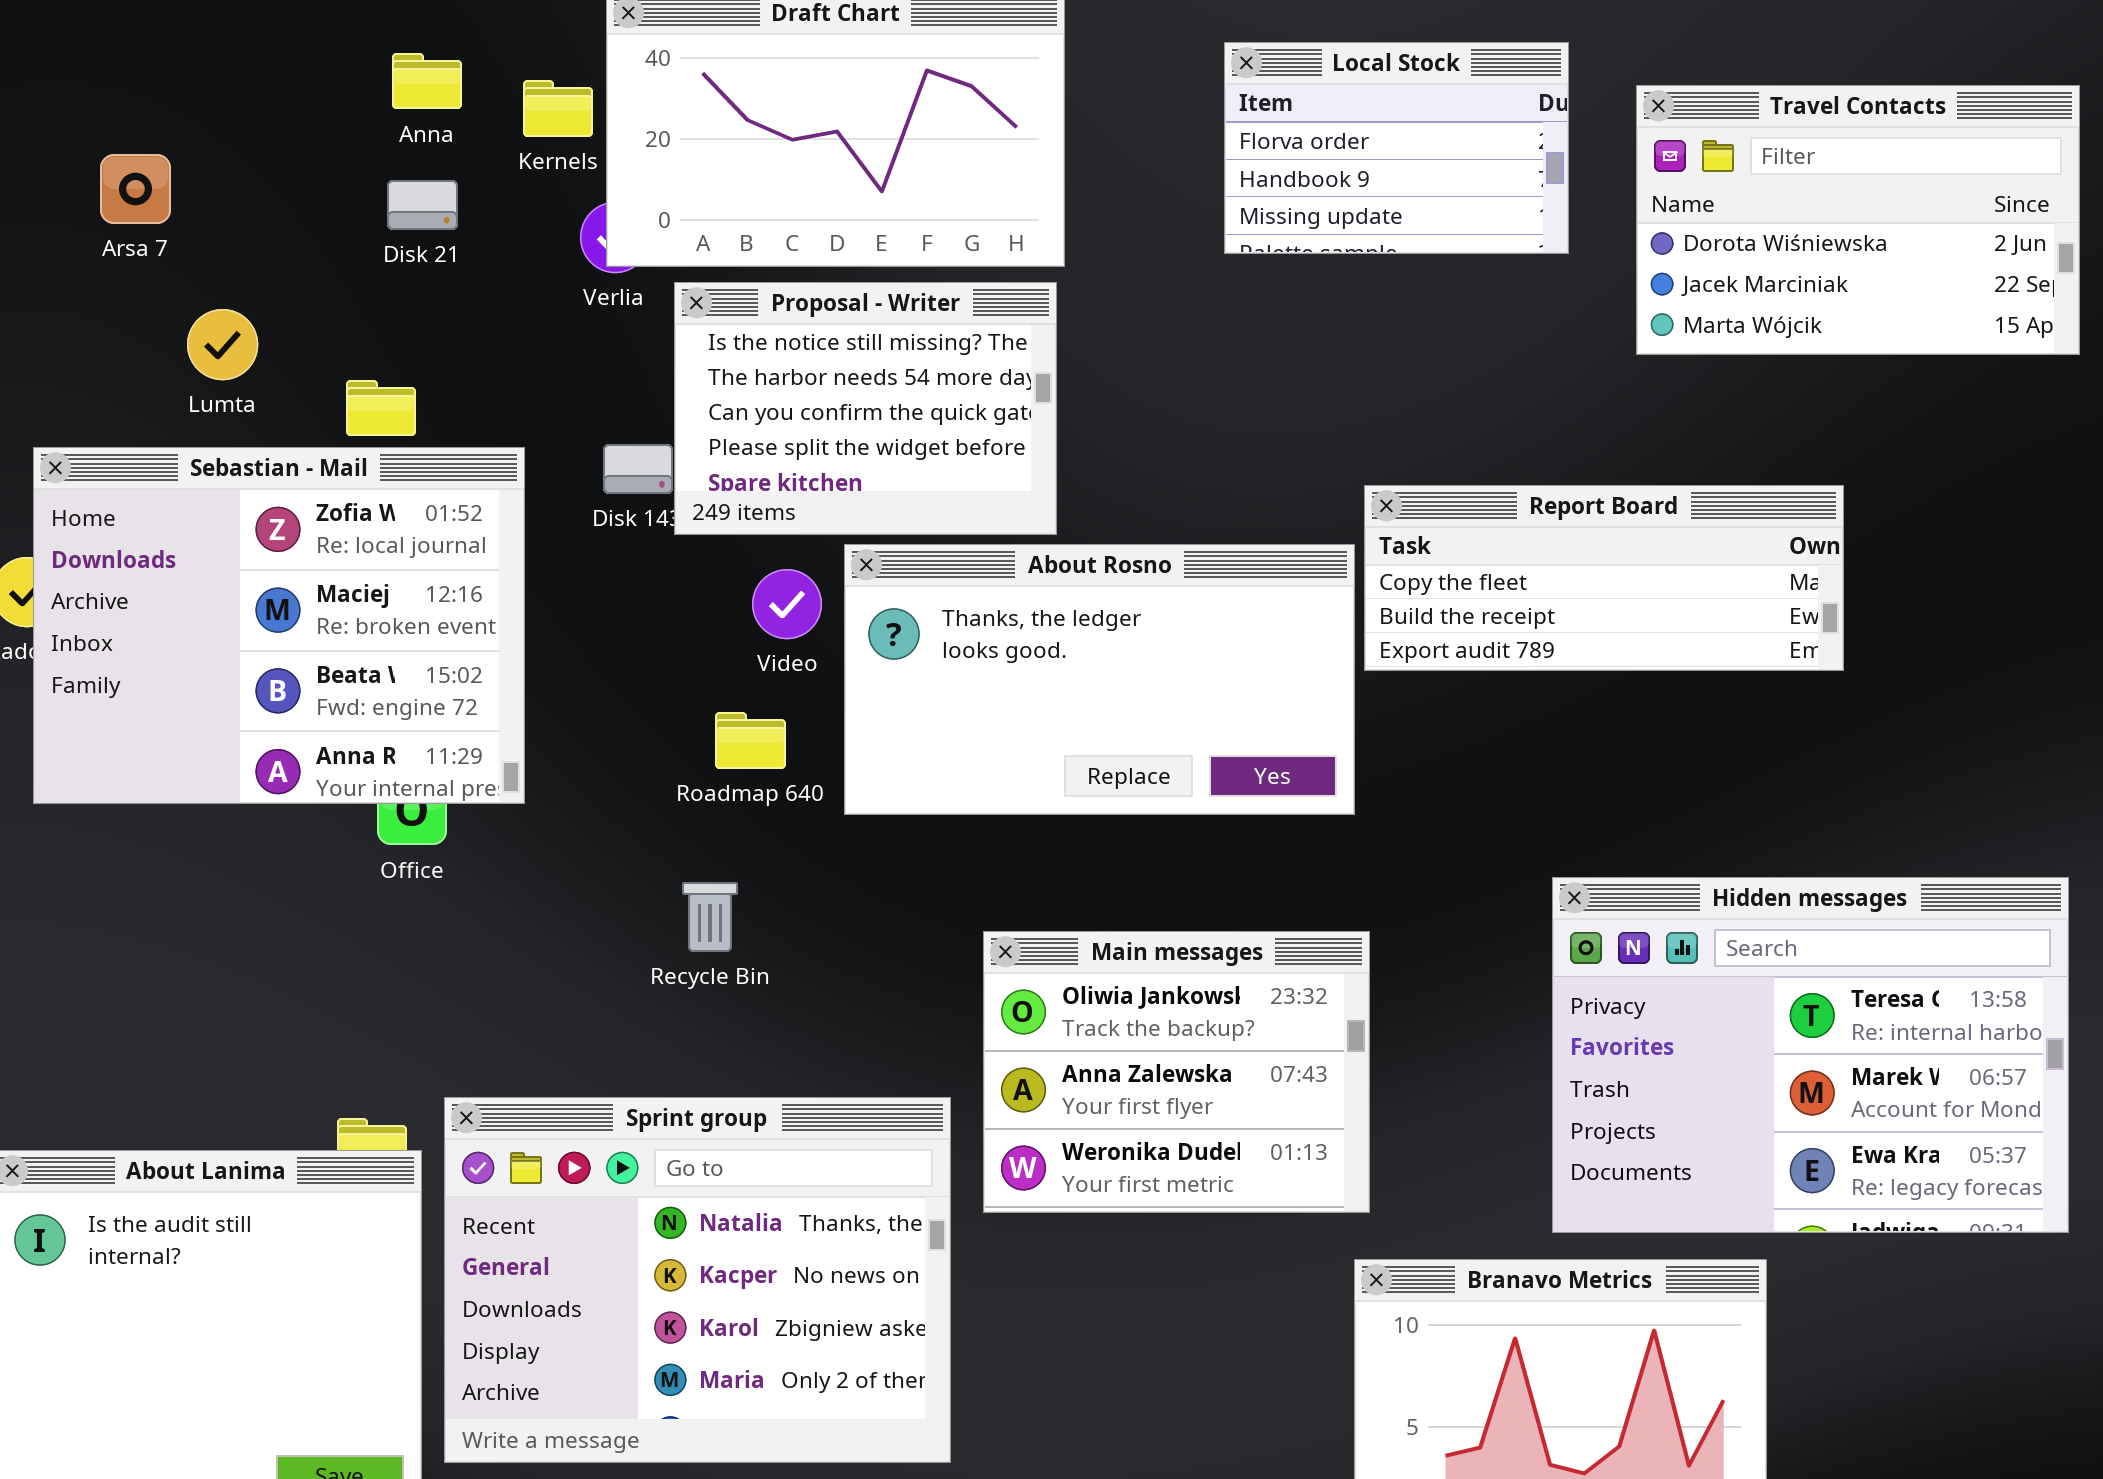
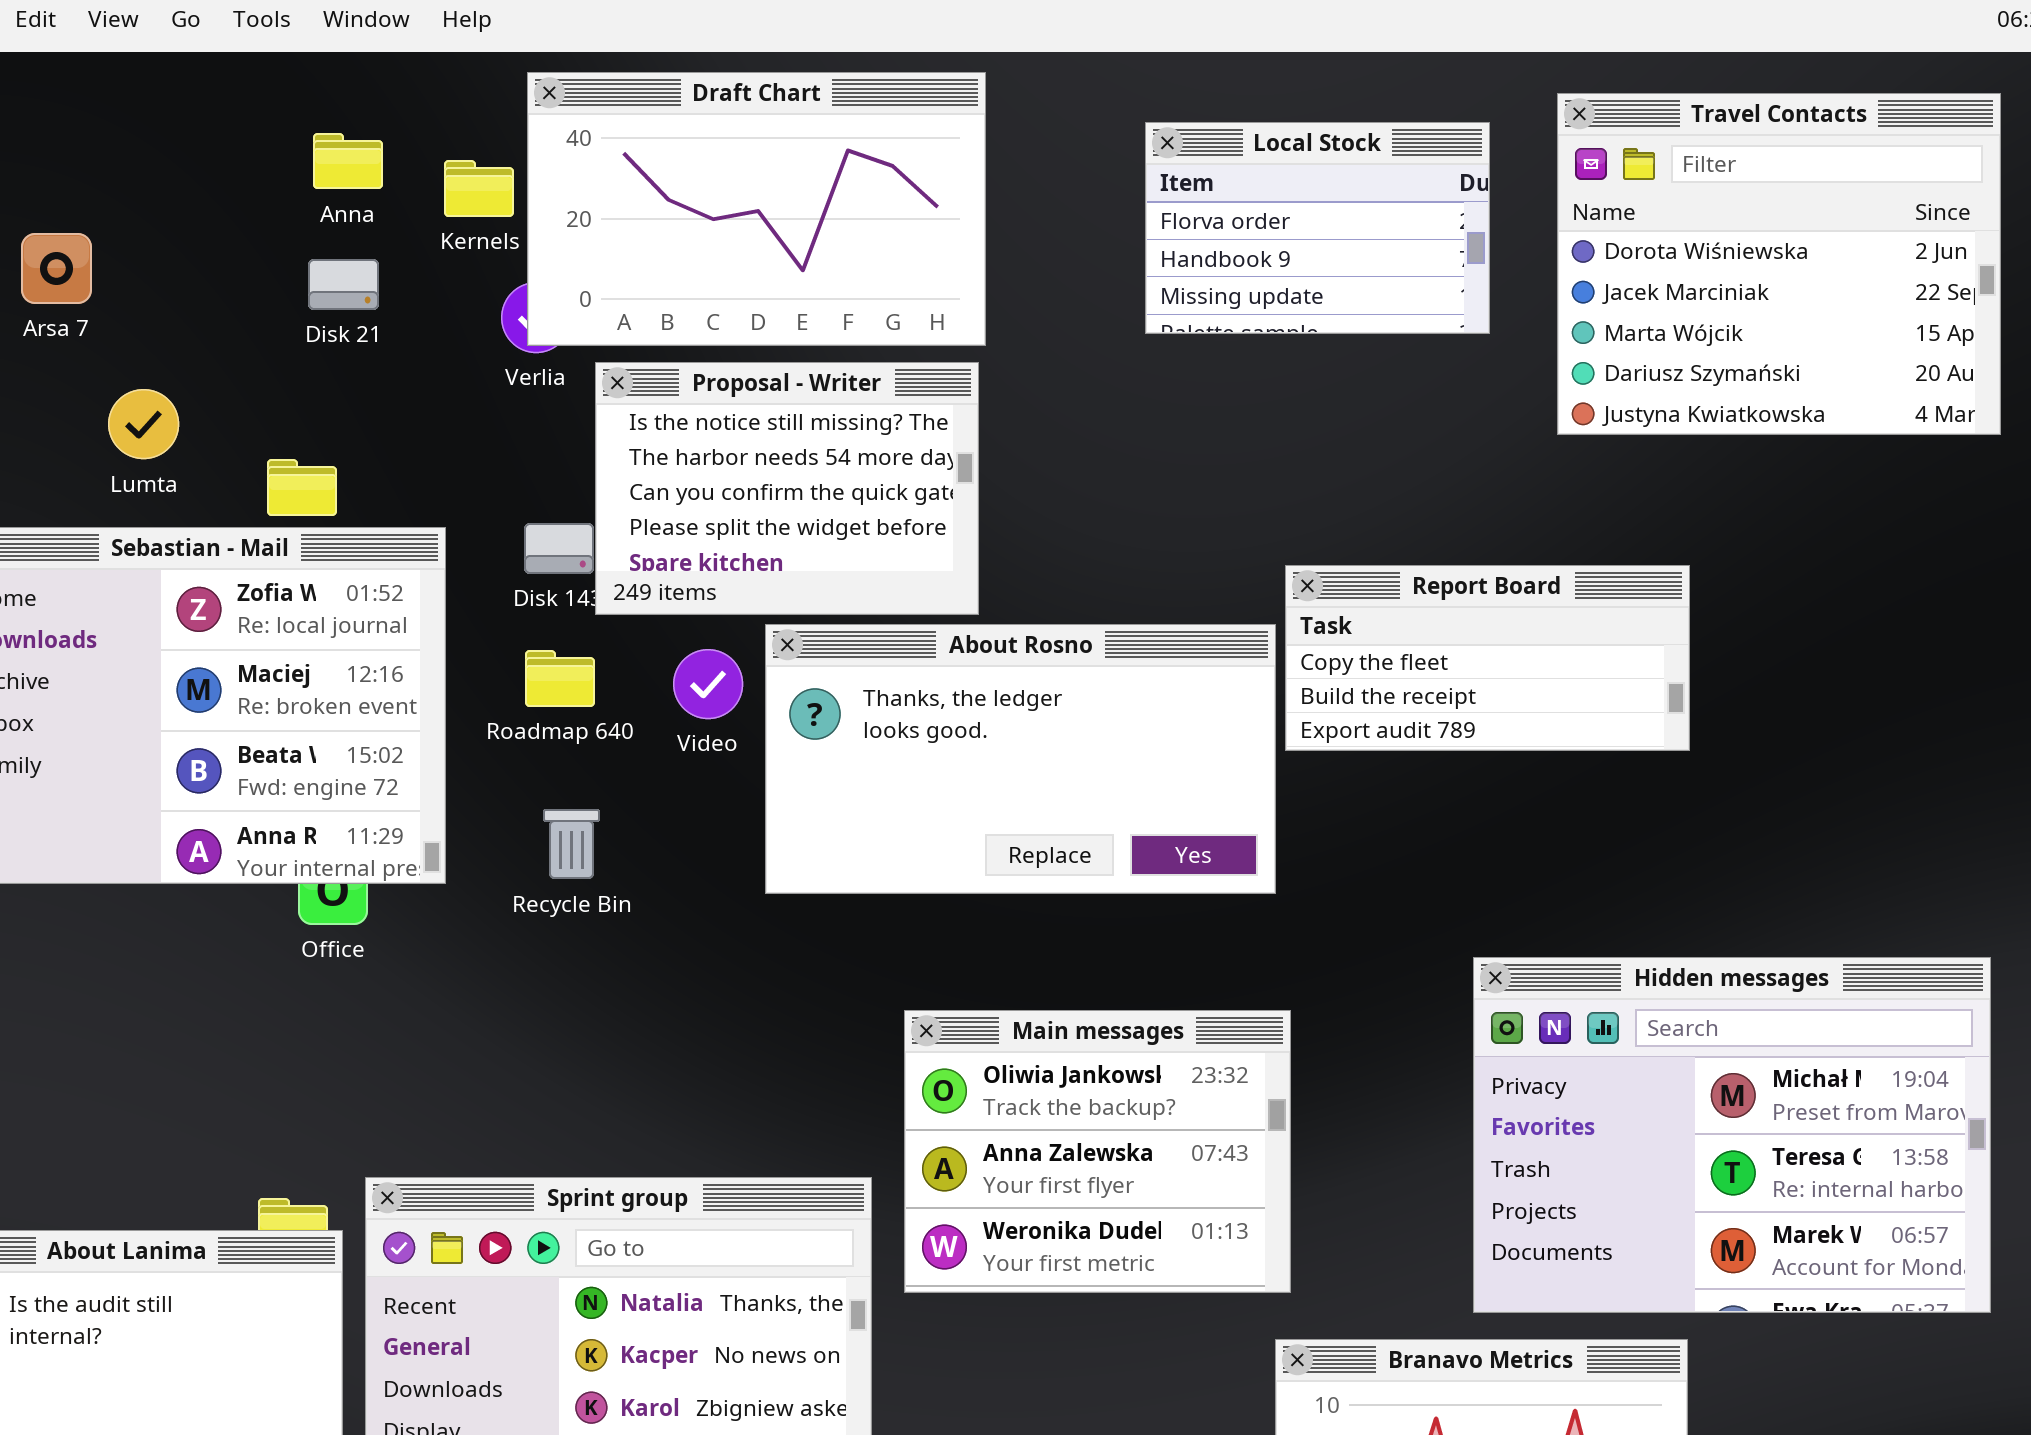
Travel Contacts: [1636,85,2080,355] -> [1557,93,2001,435], resized
Report Board: [1364,485,1844,671] -> [1285,565,1690,751], resized
Roadmap 640: [715,712,786,769] -> [525,650,595,707], moved
Hidden messages: [1552,877,2069,1233] -> [1473,957,1991,1313], scrolled up 1 row
Recycle Bin: [682,882,738,952] -> [543,809,600,879], moved

